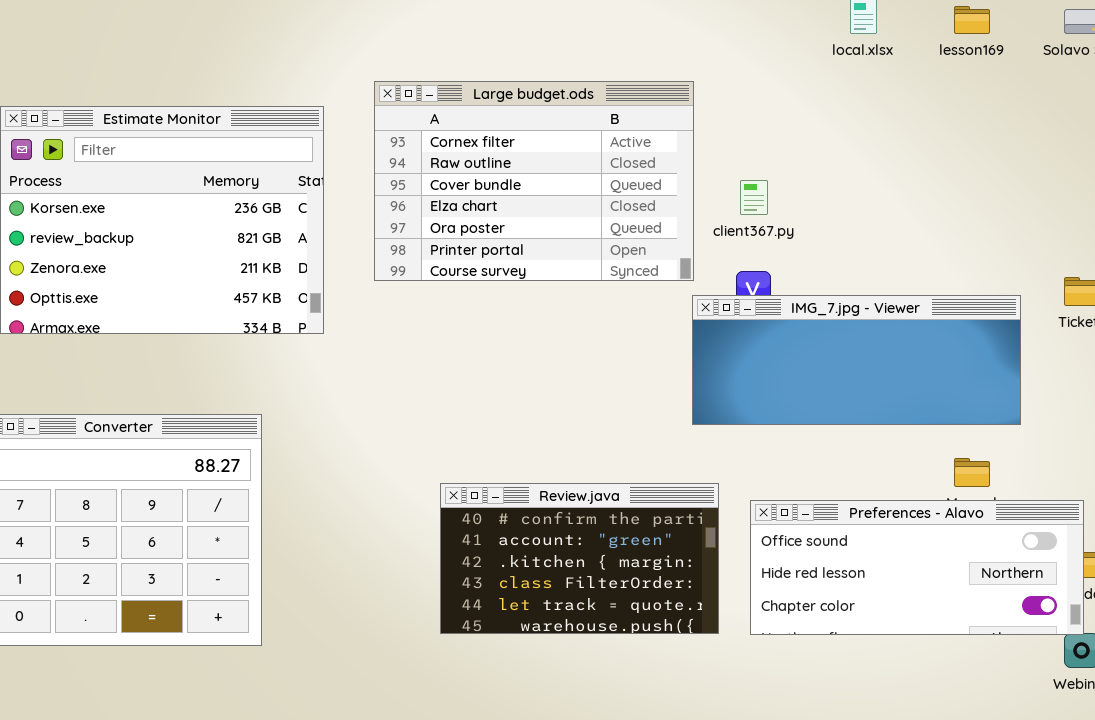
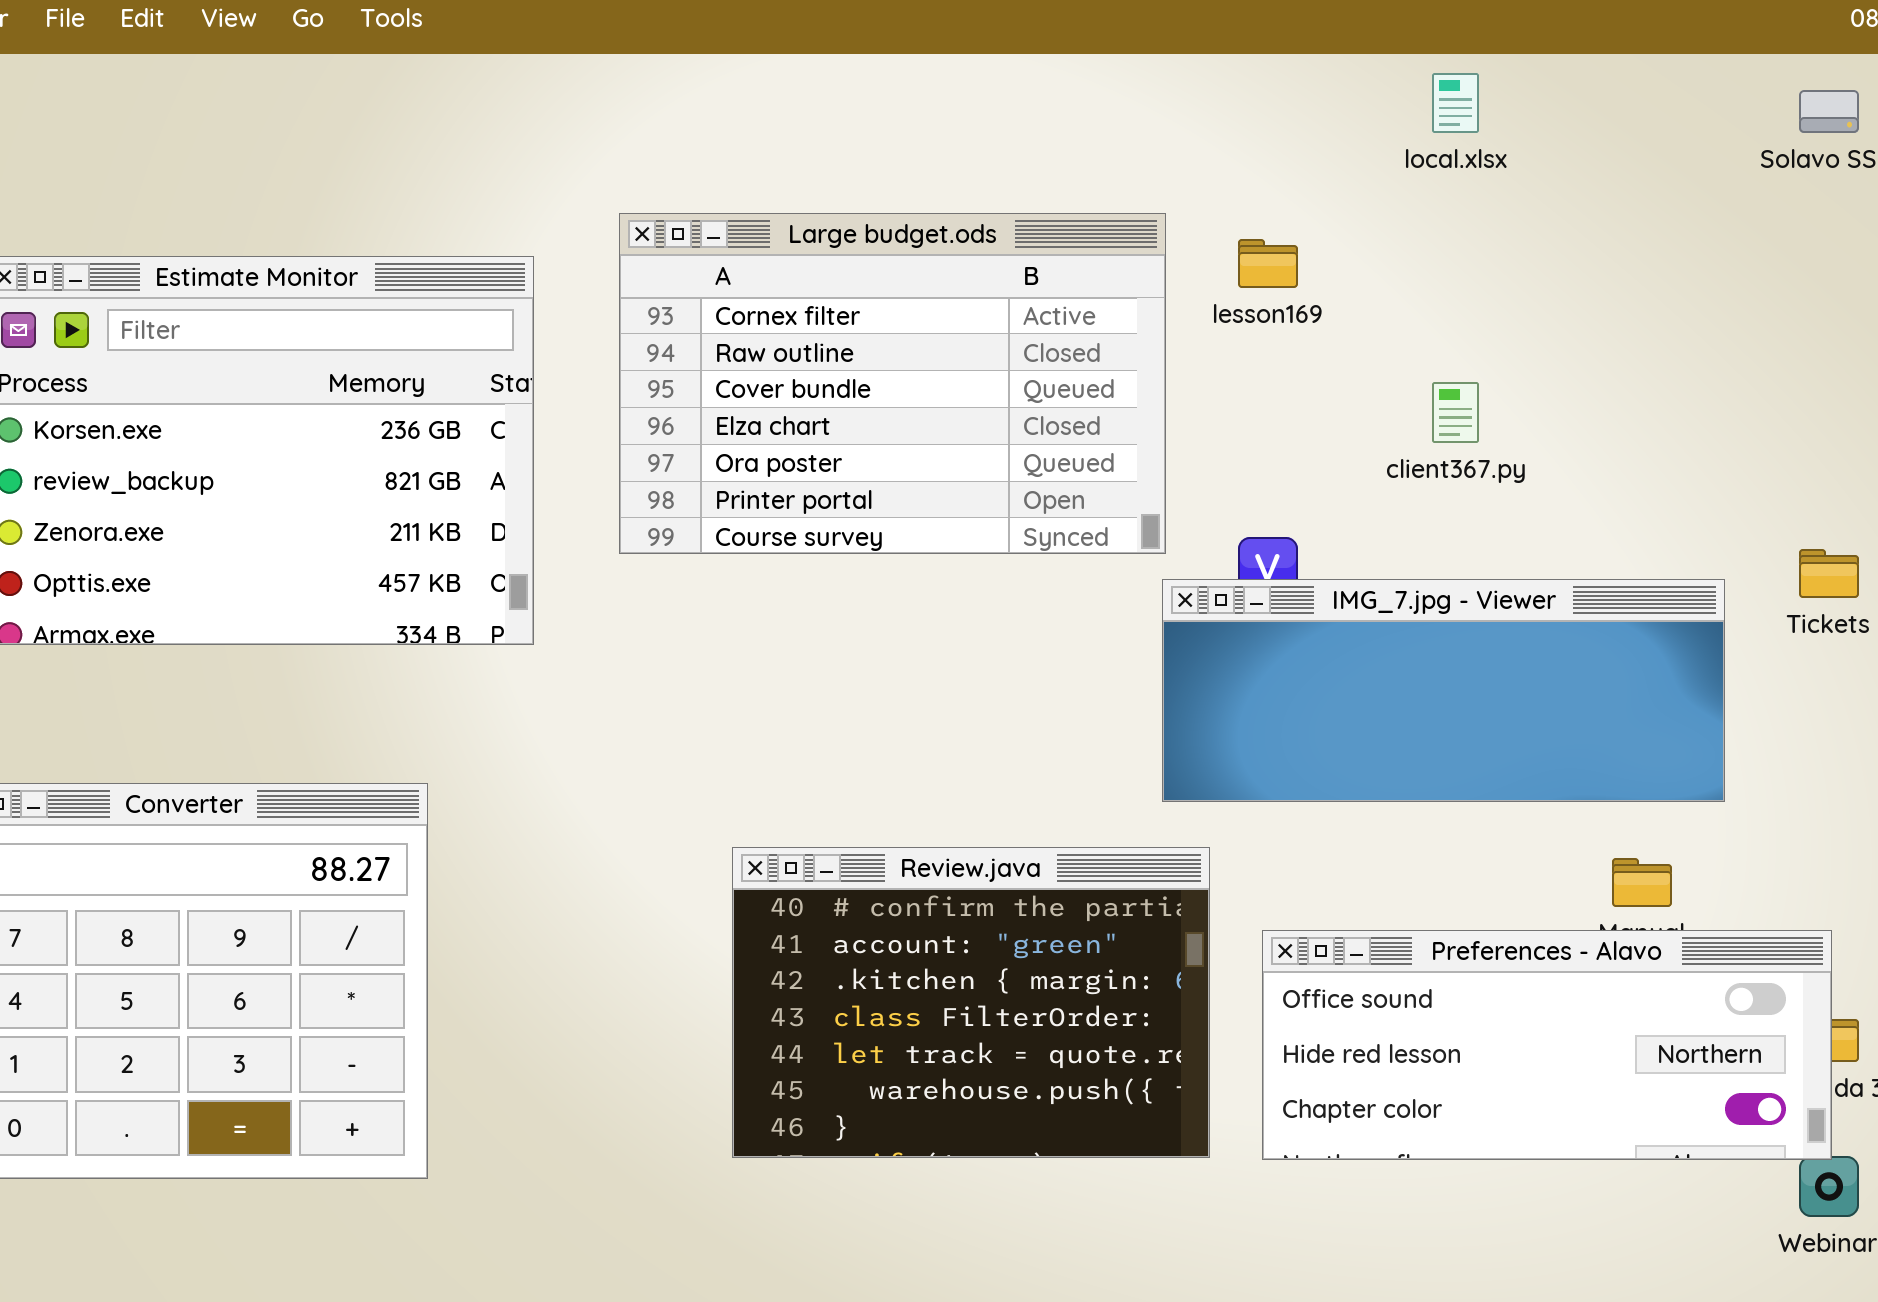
lesson169: [954,6,990,34] -> [1238,239,1298,288], moved
client367.py: [740,180,768,215] -> [1432,382,1479,443], moved
Review.java: [440,483,719,634] -> [732,847,1210,1158], resized

